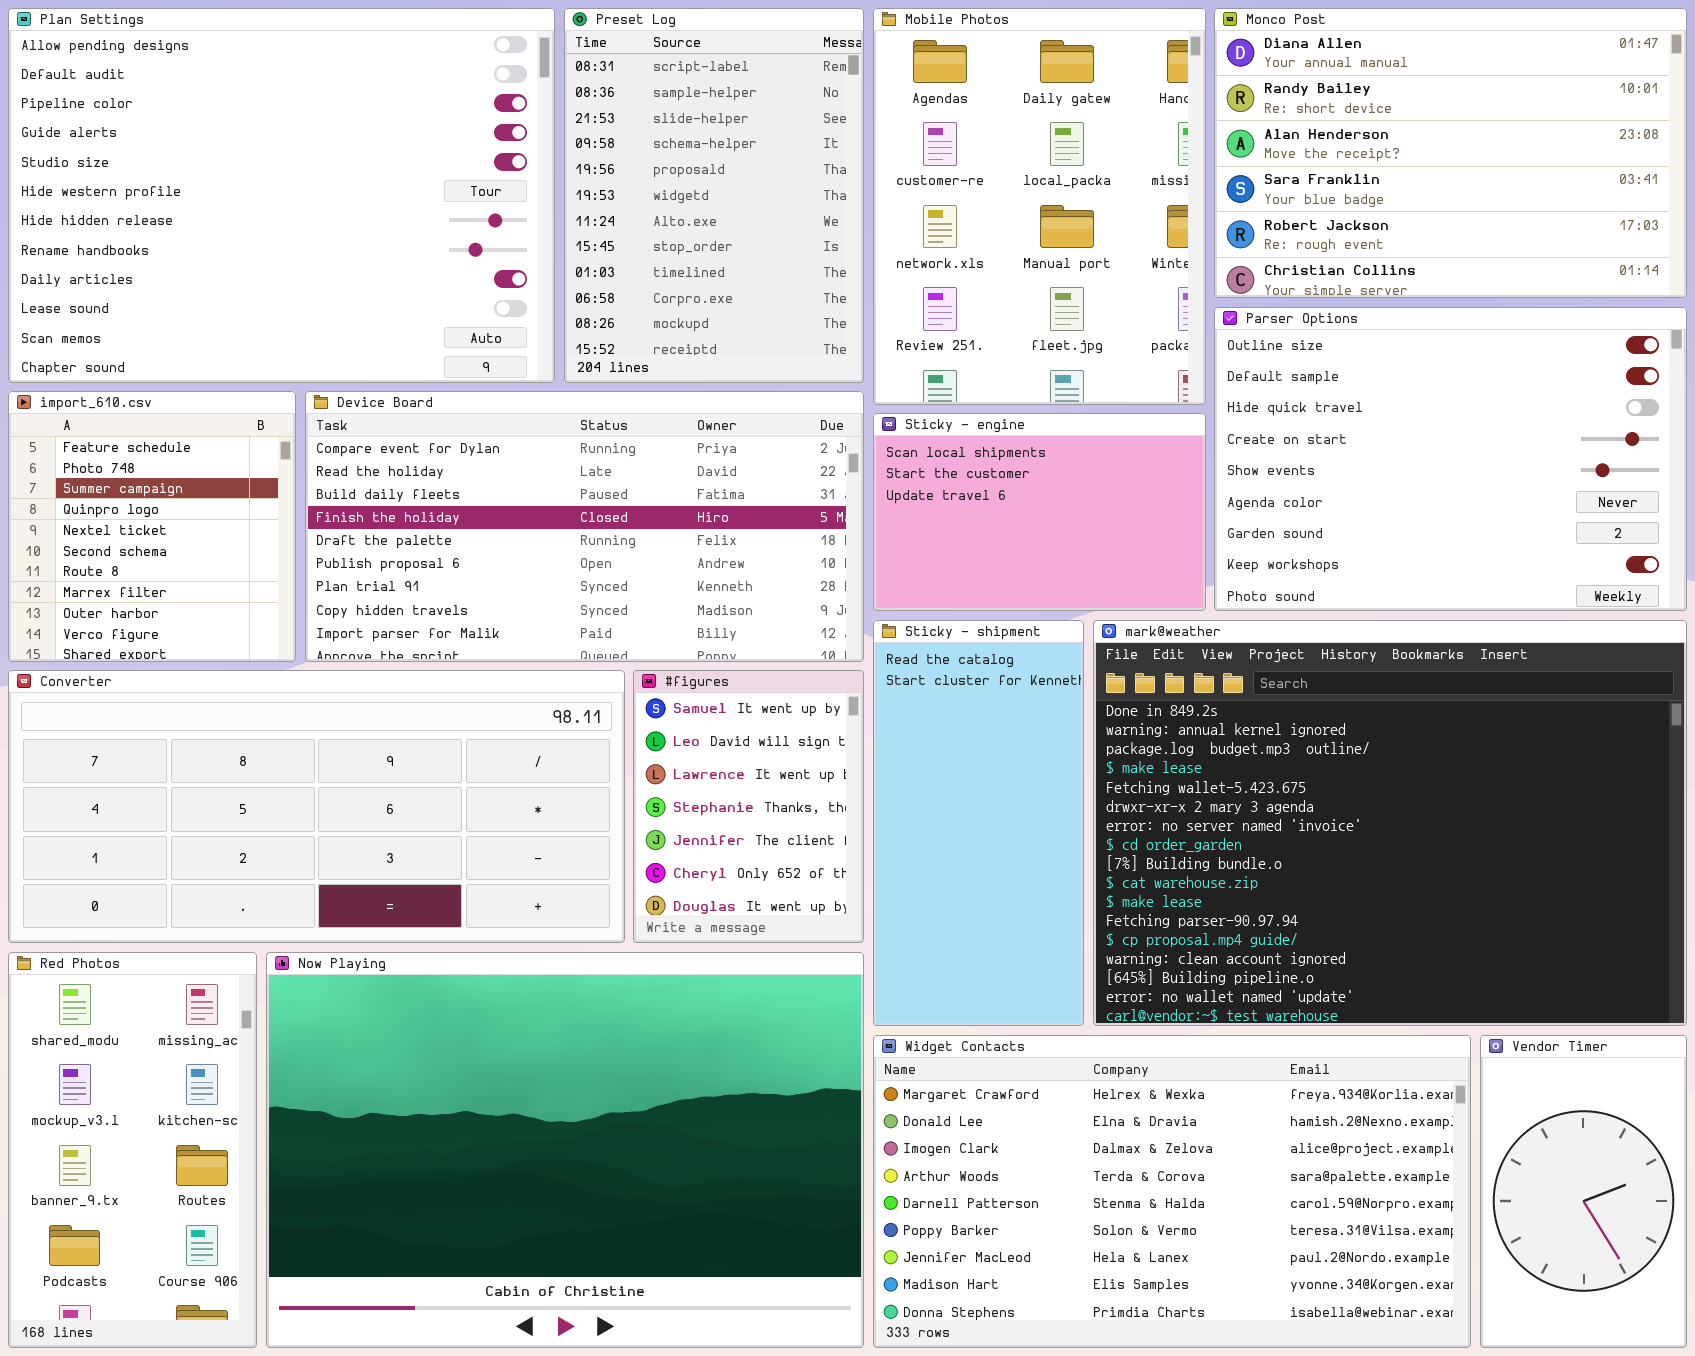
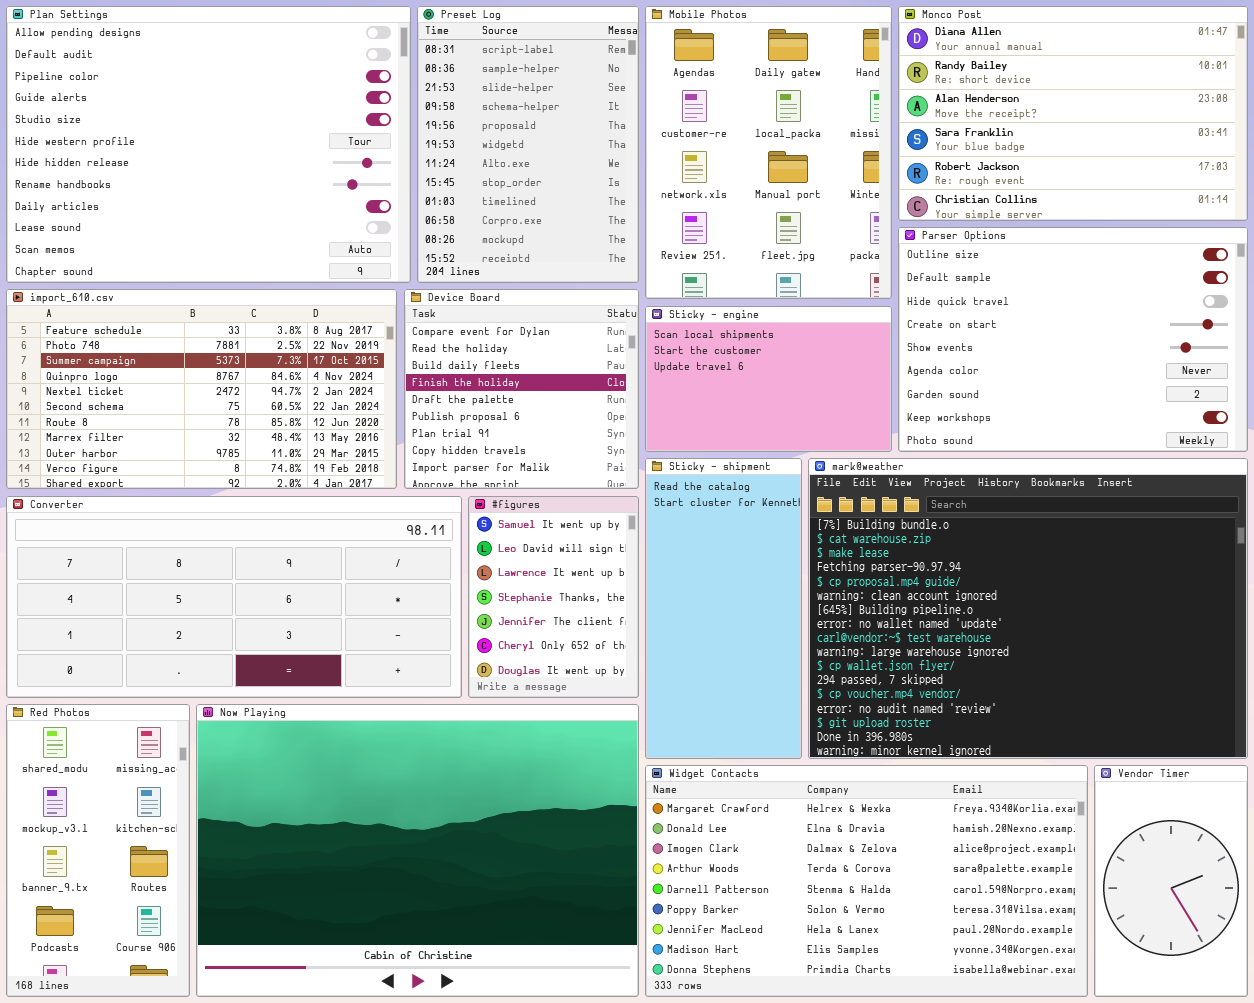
import_610.csv: [8,391,296,662] -> [6,289,397,489], resized
Device Board: [305,391,864,662] -> [404,289,639,489], resized
mark@weather: [1093,620,1687,1026] -> [808,458,1248,759], scrolled down 8 rows

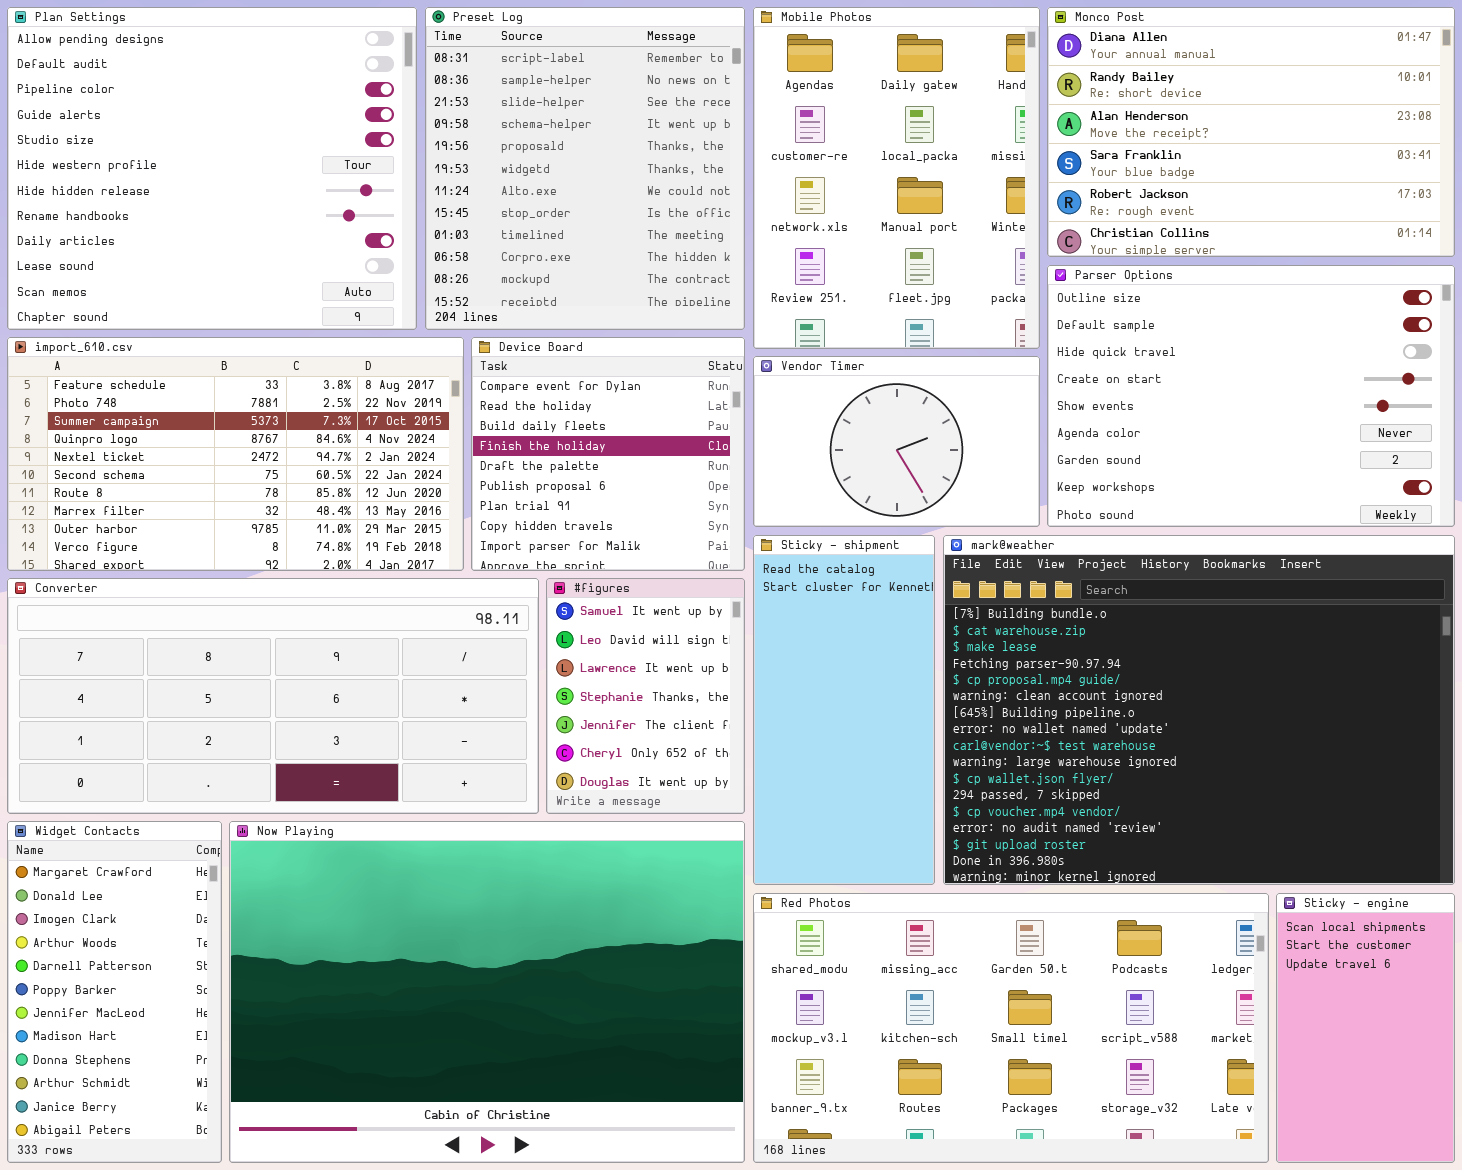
Plan Settings: [6,6,411,283] -> [7,7,417,330], resized
Preset Log: [417,6,639,283] -> [425,7,745,330], resized
Sticky - engine: [645,306,892,452] -> [1276,893,1455,1163], moved, resized
Red Photos: [6,704,190,997] -> [753,893,1269,1163], moved, resized
Widget Contacts: [645,765,1088,997] -> [7,821,222,1163], moved, resized
Vendor Timer: [1094,765,1248,997] -> [753,356,1040,527], moved, resized

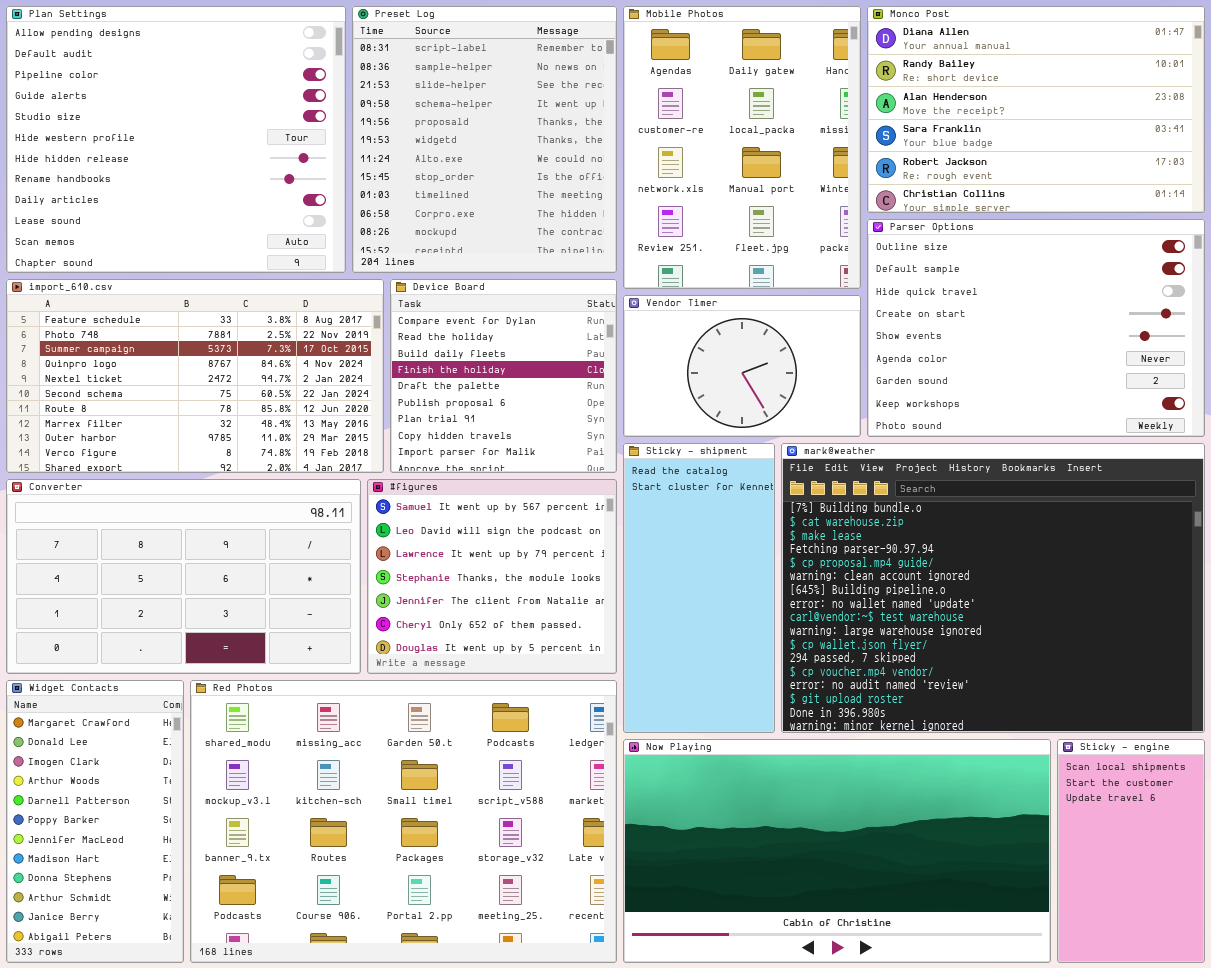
Converter: [7,578,539,814] -> [6,479,361,674], resized
#figures: [546,578,745,814] -> [367,479,617,674], resized
Now Playing: [229,821,745,1163] -> [623,739,1051,963], moved, resized
Red Photos: [753,893,1269,1163] -> [190,680,617,963], moved, resized

